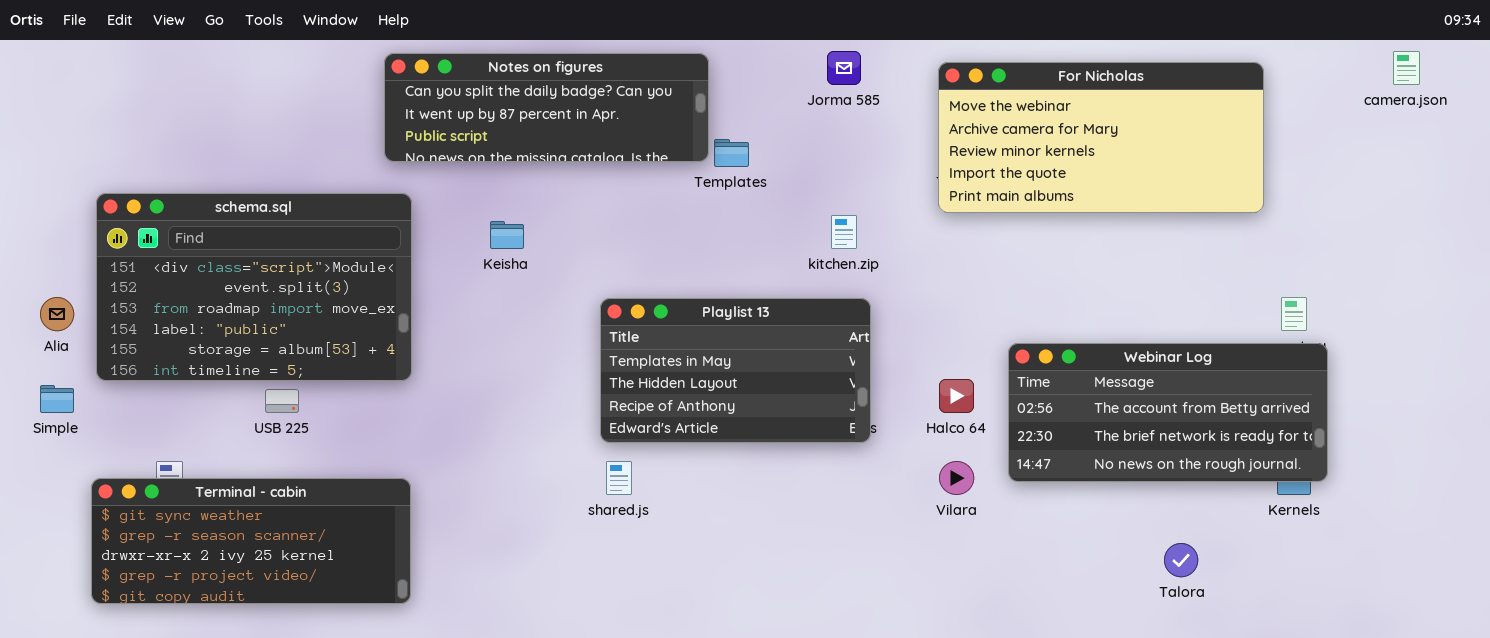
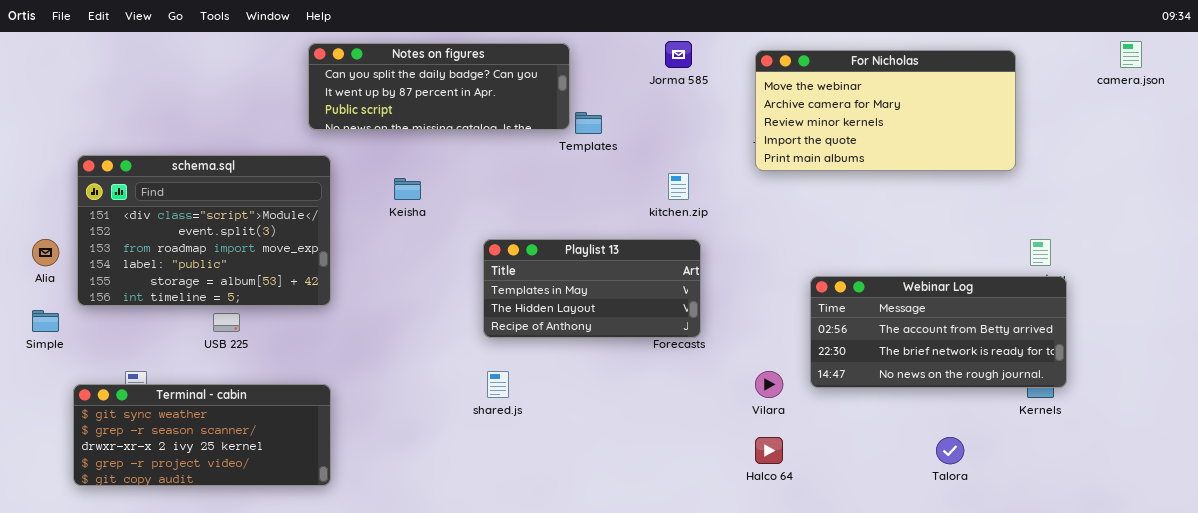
Playlist 13: [600,298,871,443] -> [483,239,701,338], resized
Halco 64: [939,379,974,413] -> [755,437,783,464], moved

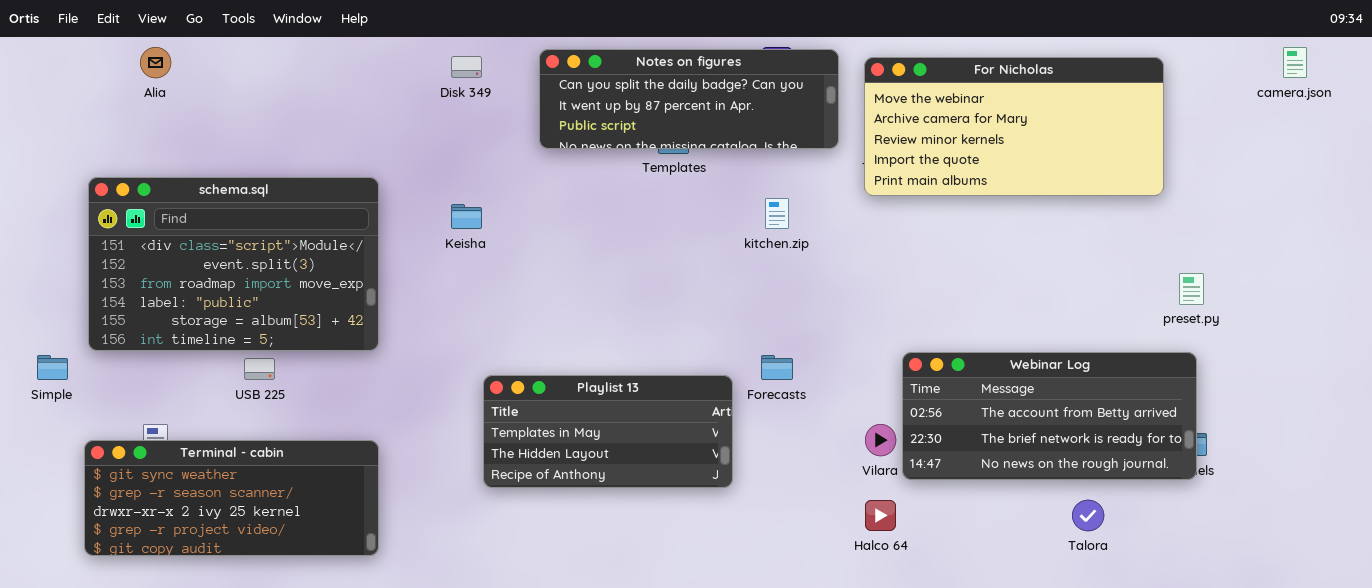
Notes on figures: [308,43,570,130] -> [539,49,839,149], moved
Alia: [32,239,59,266] -> [140,47,171,78], moved
Playlist 13: [483,239,701,338] -> [483,375,733,488], moved
Webinar Log: [810,276,1067,388] -> [902,352,1197,480], moved

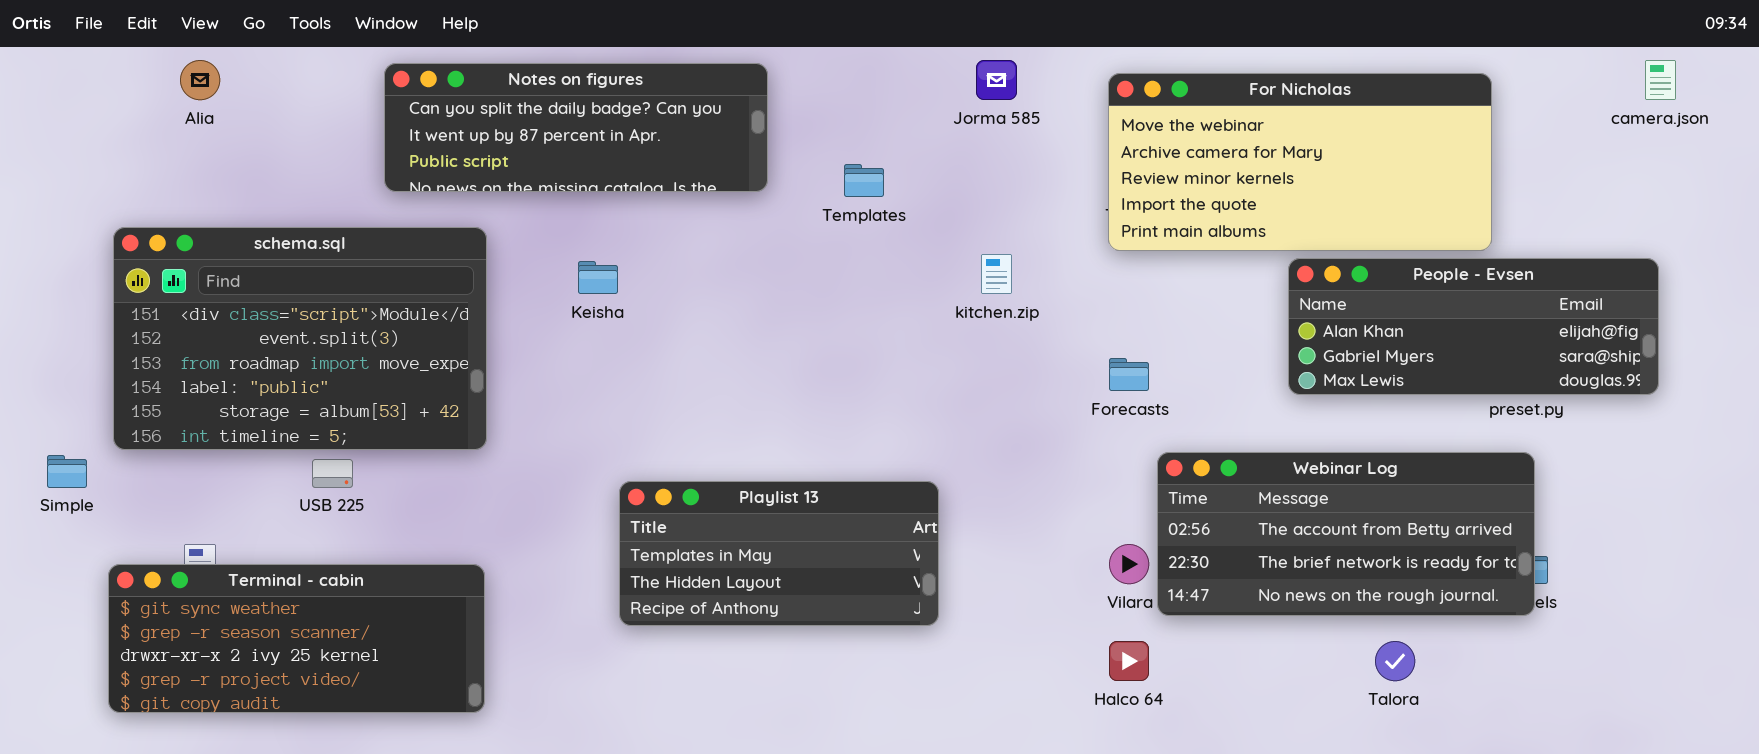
Notes on figures: [539,49,839,149] -> [384,63,768,192], moved
People - Evsen: none -> [1288,258,1659,395], opened
Forecasts: [761,355,793,380] -> [1109,358,1149,391], moved

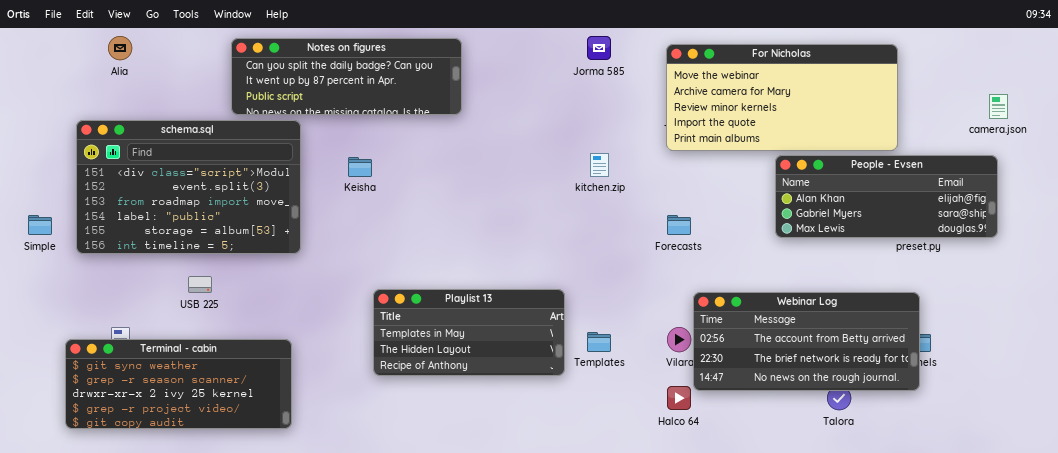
camera.json: [1645,60,1676,100] -> [989,94,1008,119], moved
Templates: [844,164,884,197] -> [587,332,611,352], moved
schema.sql: [113,227,487,450] -> [76,120,301,254], moved
Webinar Log: [1157,452,1535,616] -> [693,292,920,391], moved
Simple: [47,455,87,488] -> [28,215,52,235], moved

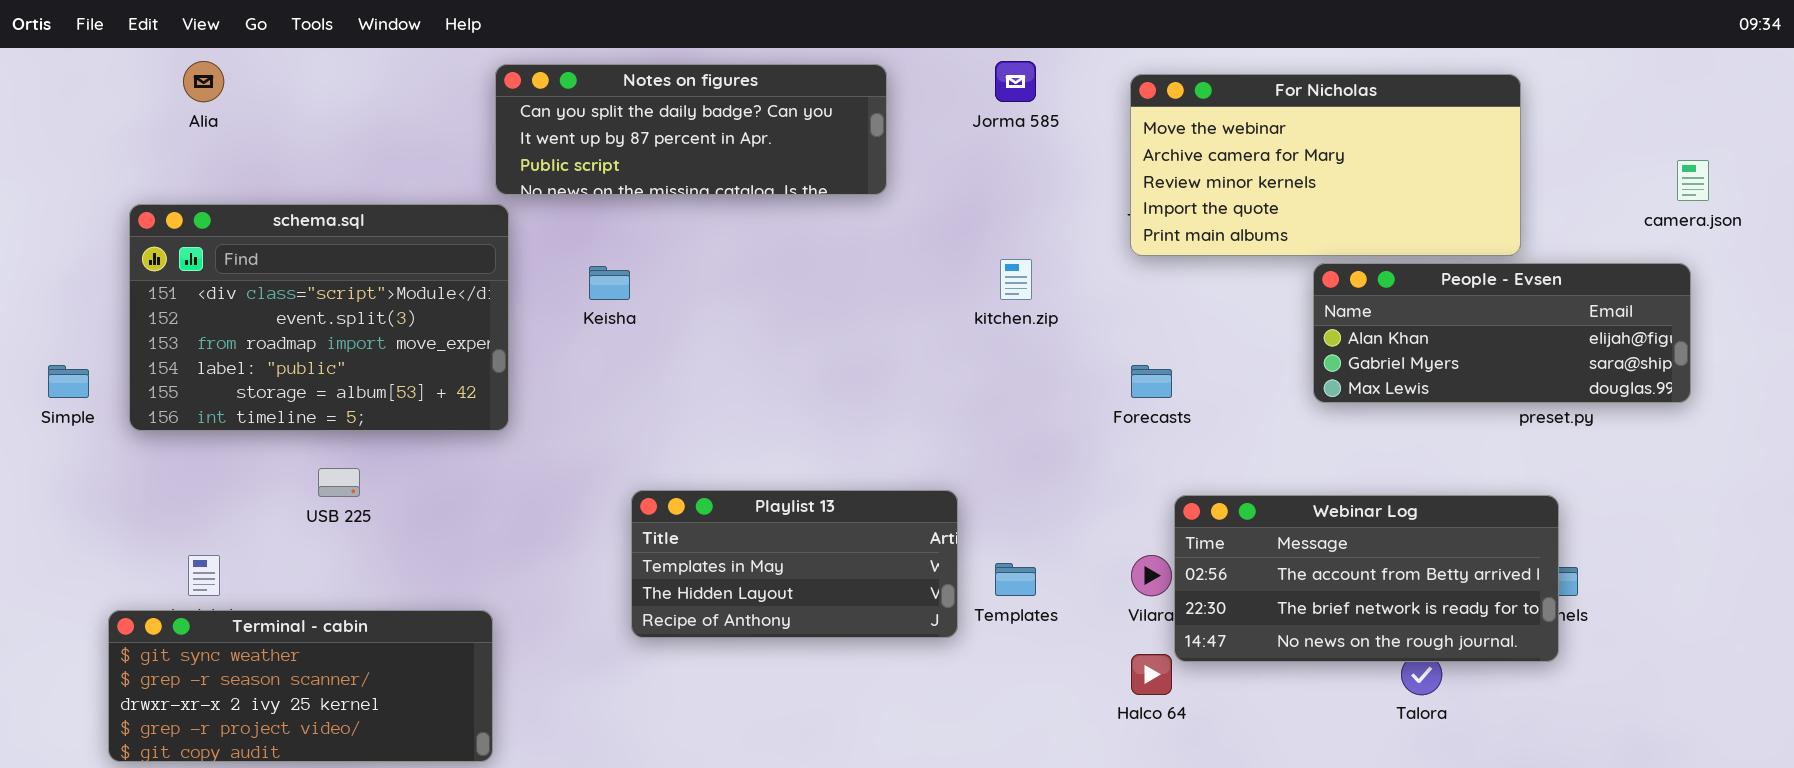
Notes on figures: [231,38,462,115] -> [495,64,887,195], moved
Terminal - cabin: [65,339,292,429] -> [108,610,493,762], moved

